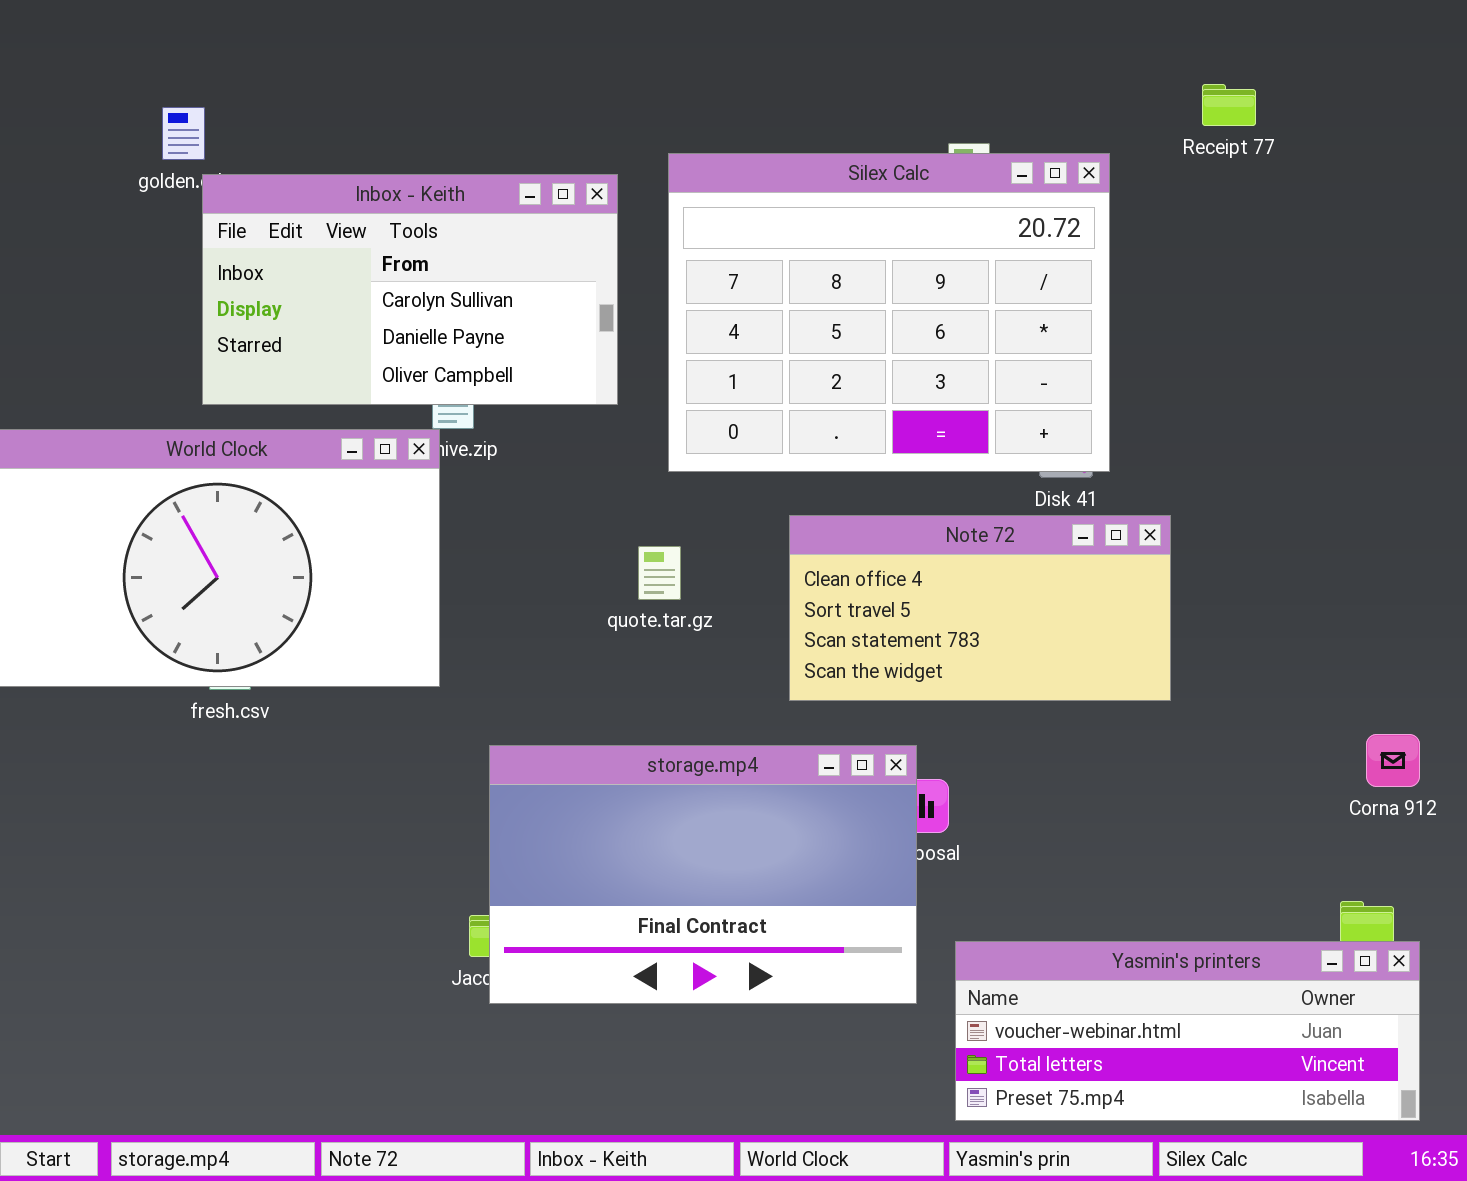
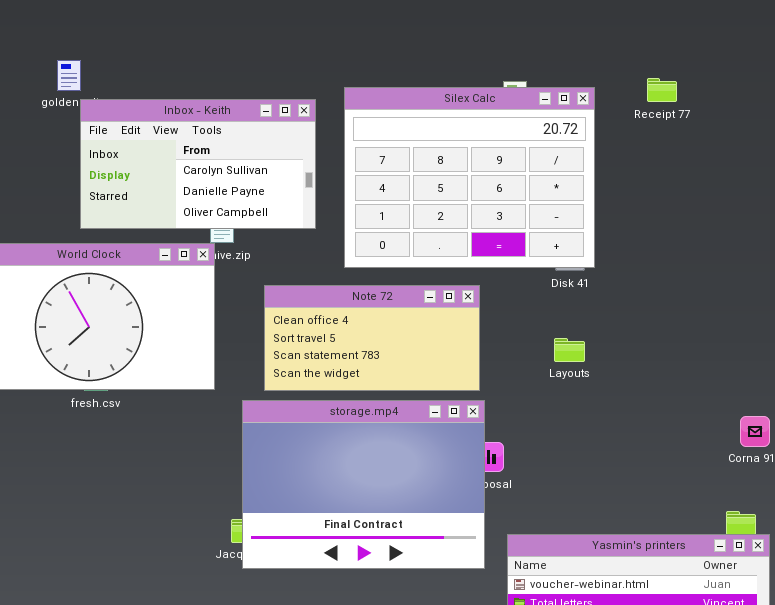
Receipt 77: [1202,84,1256,126] -> [647,78,677,102], moved
Note 72: [789,515,1171,701] -> [264,285,480,391], moved
storage.mp4: [489,745,917,1004] -> [242,400,485,569], resized

